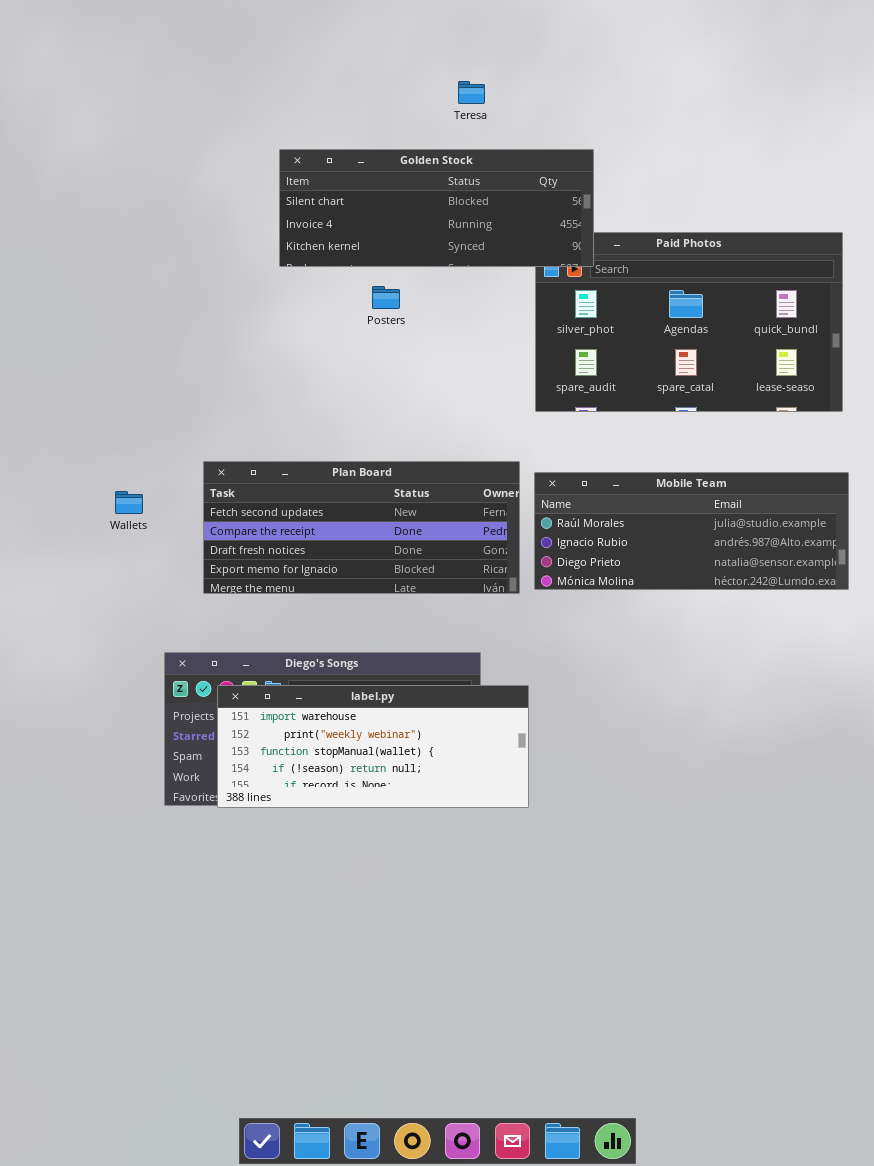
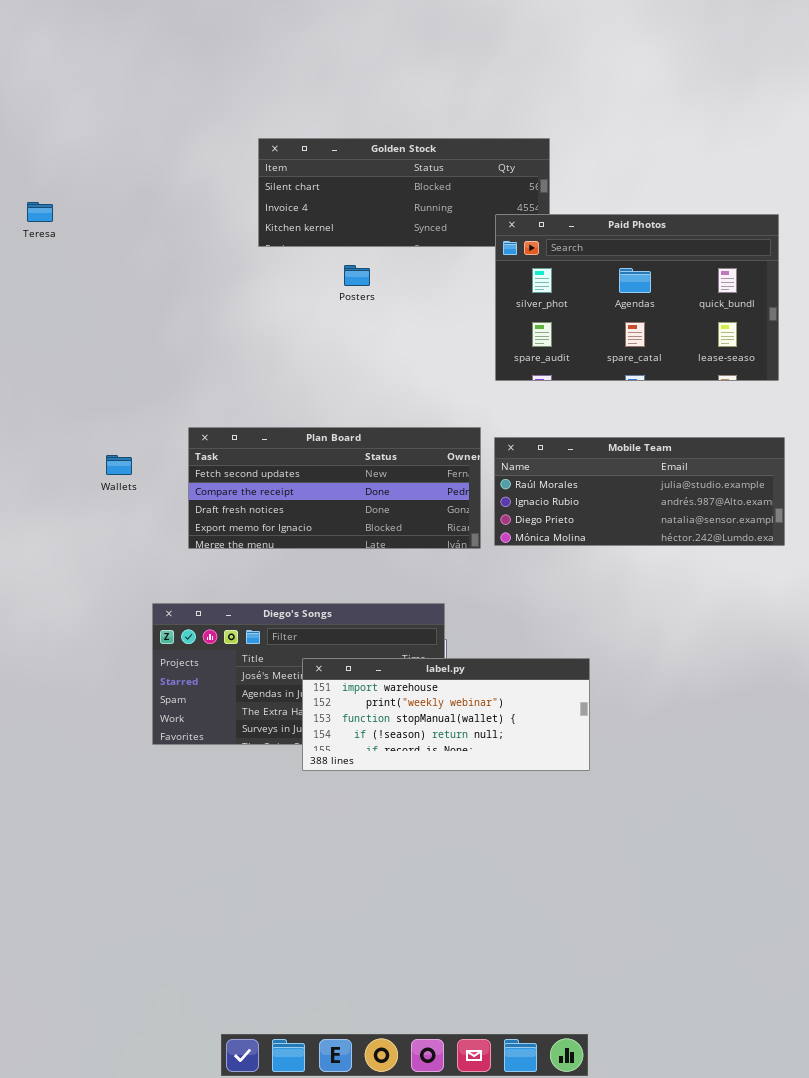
Teresa: [458,81,485,104] -> [27,202,53,222], moved
Paid Photos: [535,232,843,412] -> [495,214,779,381], raised
label.py: [217,685,529,808] -> [302,658,590,771], moved

